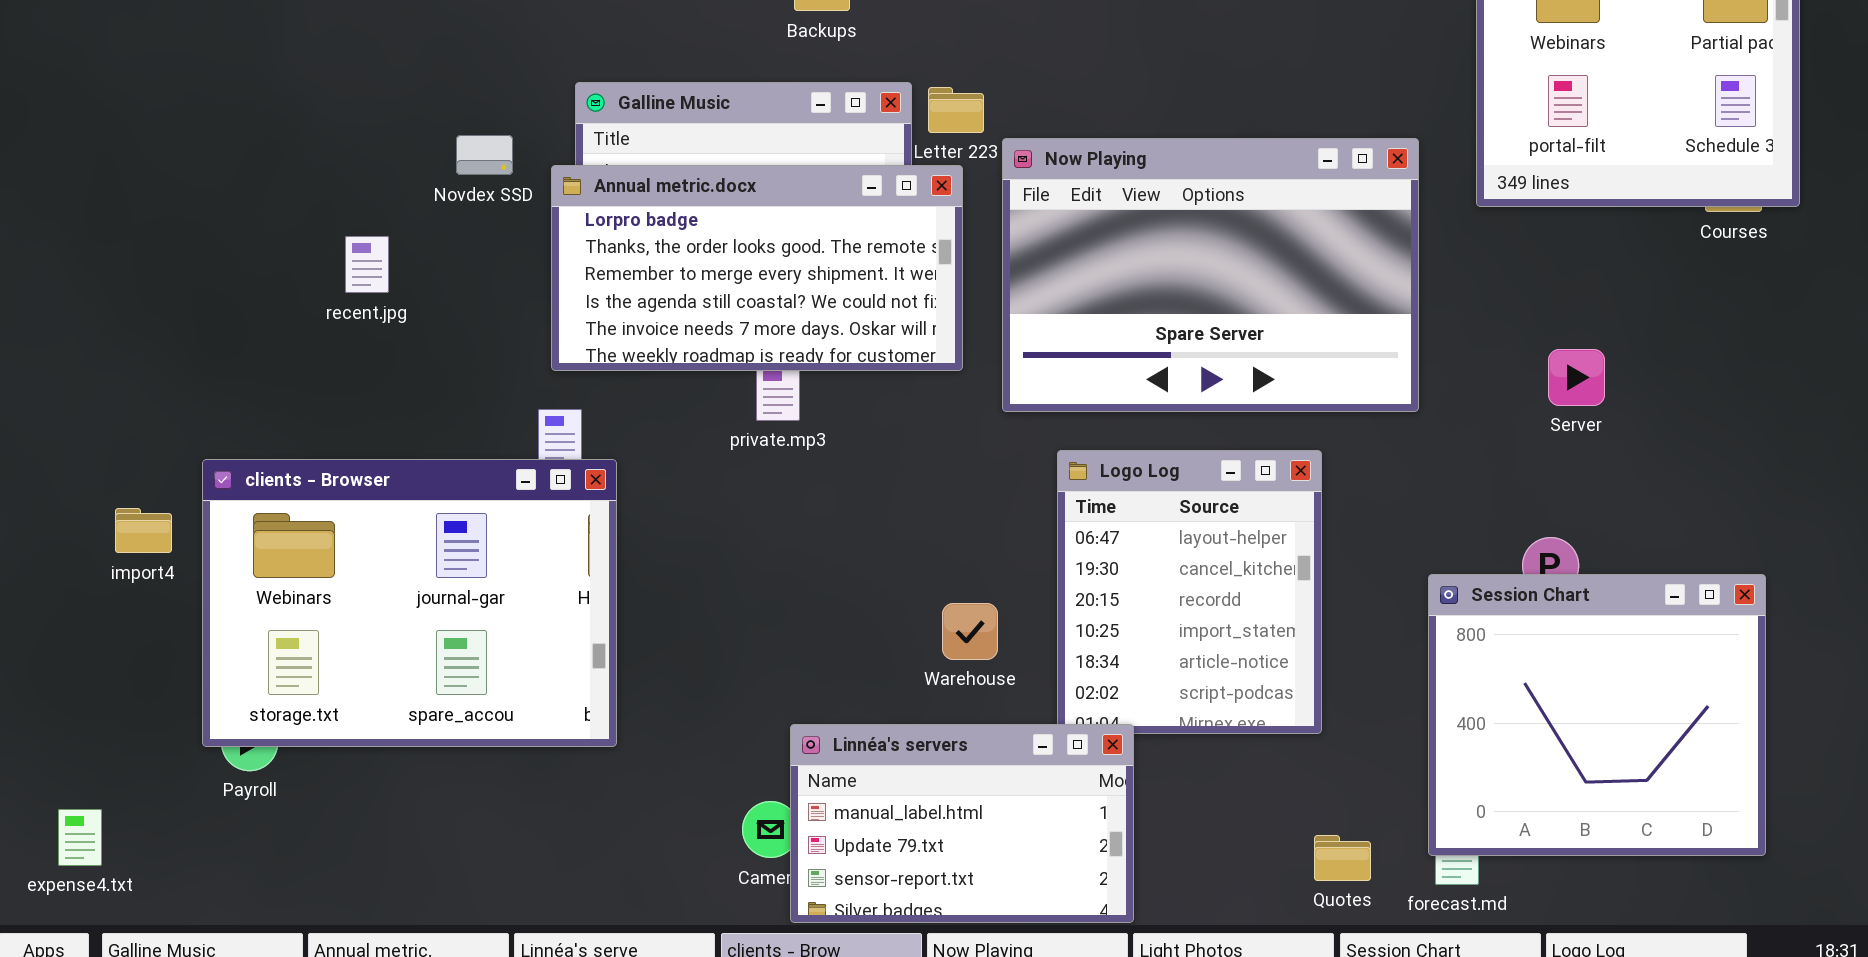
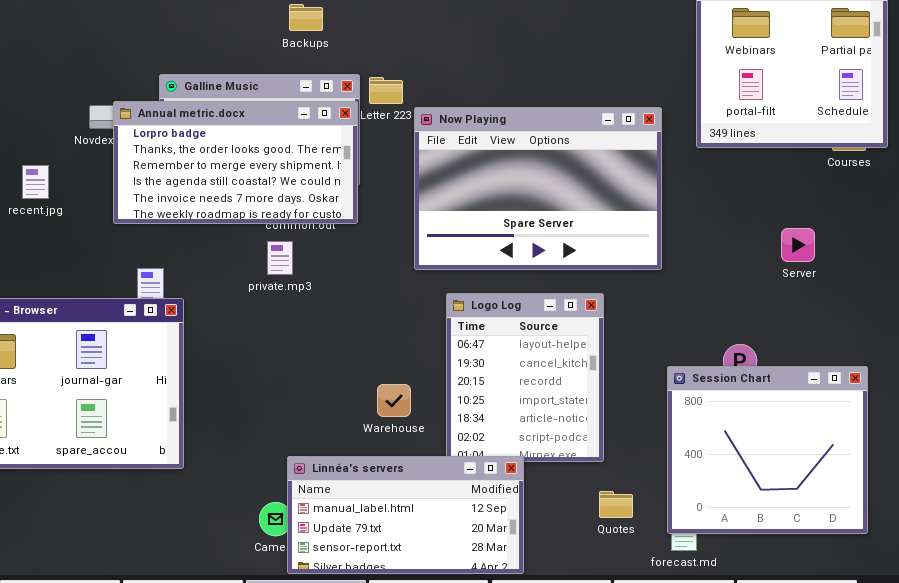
Annual metric.docx: [551,165,963,371] -> [113,101,358,224], moved
Server: [1548,349,1605,406] -> [781,228,815,262], moved
Linnéa's servers: [790,724,1134,923] -> [287,456,524,574], resized
Quotes: [1314,835,1371,881] -> [599,491,633,518], moved

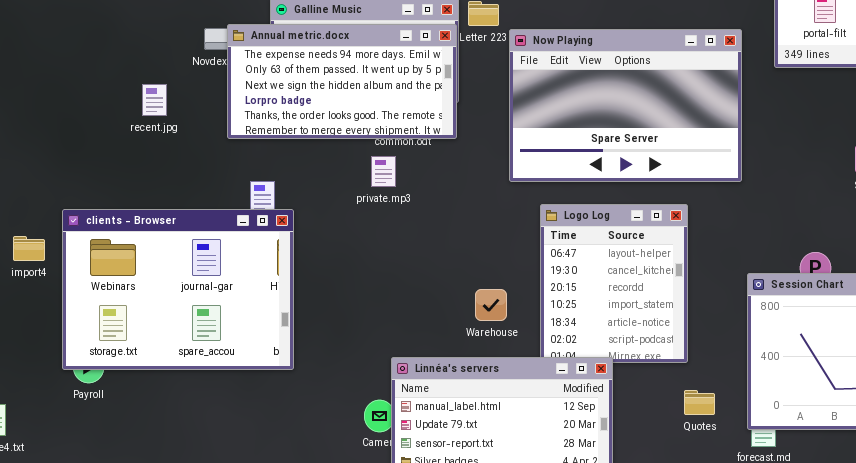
Annual metric.docx: [113,101,358,224] -> [227,24,457,139], scrolled up 3 rows

